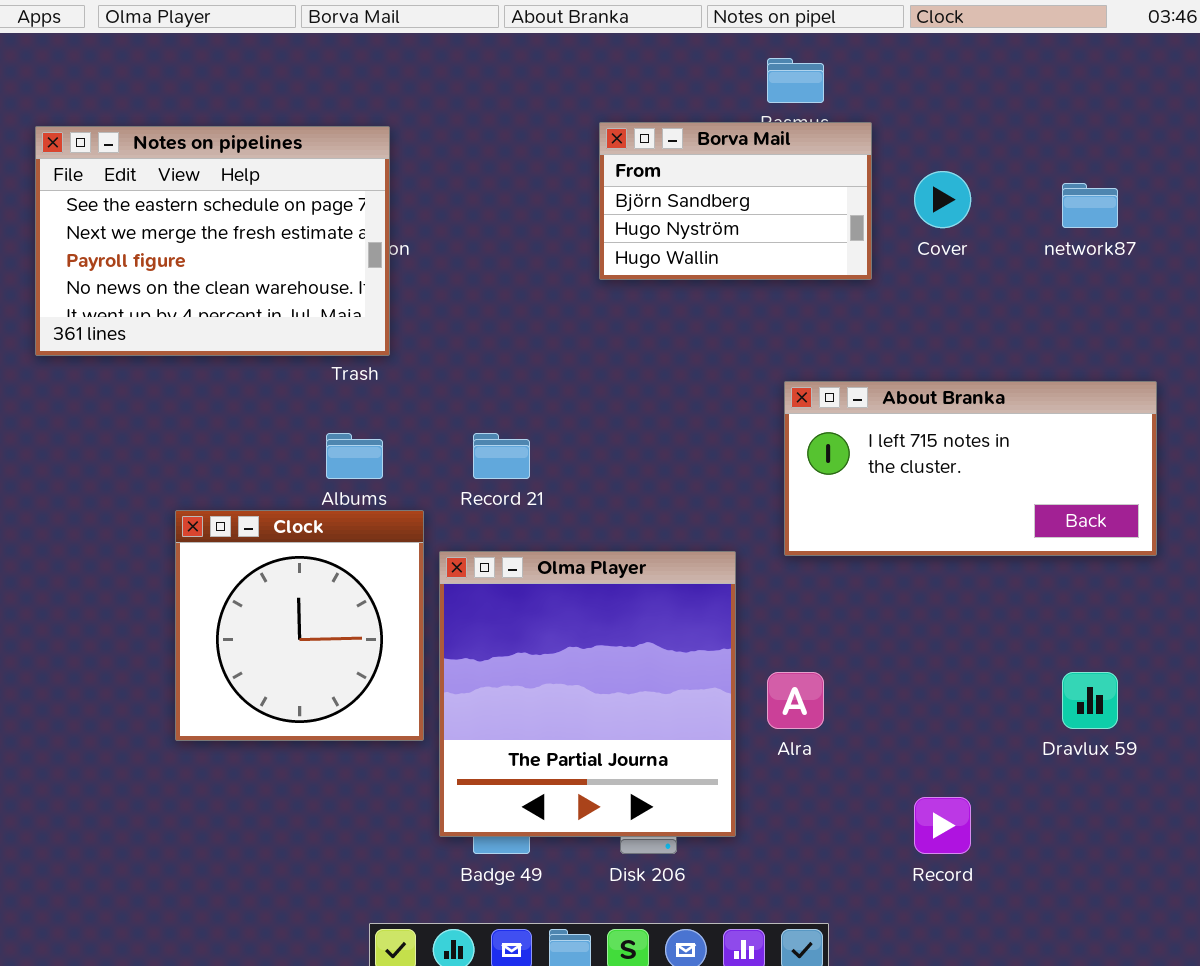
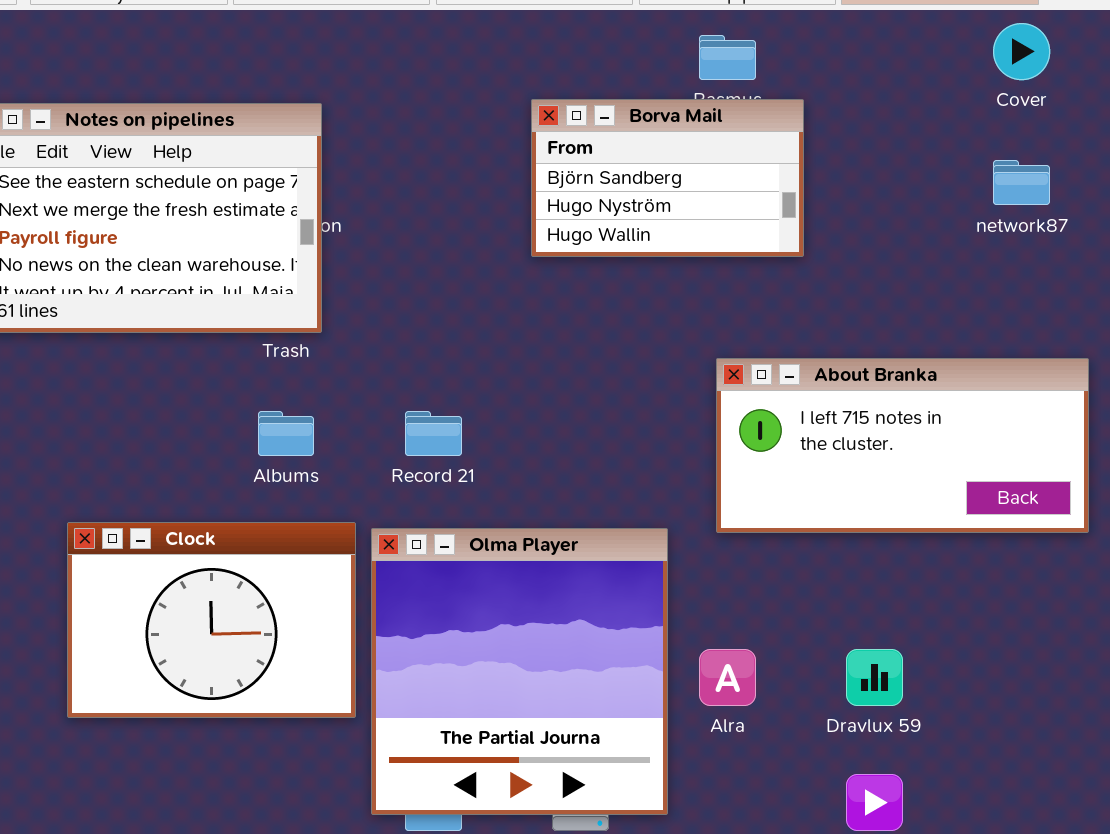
Cover: [914,171,971,228] -> [993,23,1050,80], moved
Clock: [175,510,424,741] -> [67,522,356,718], resized
Dravlux 59: [1062,672,1118,729] -> [846,649,903,706], moved

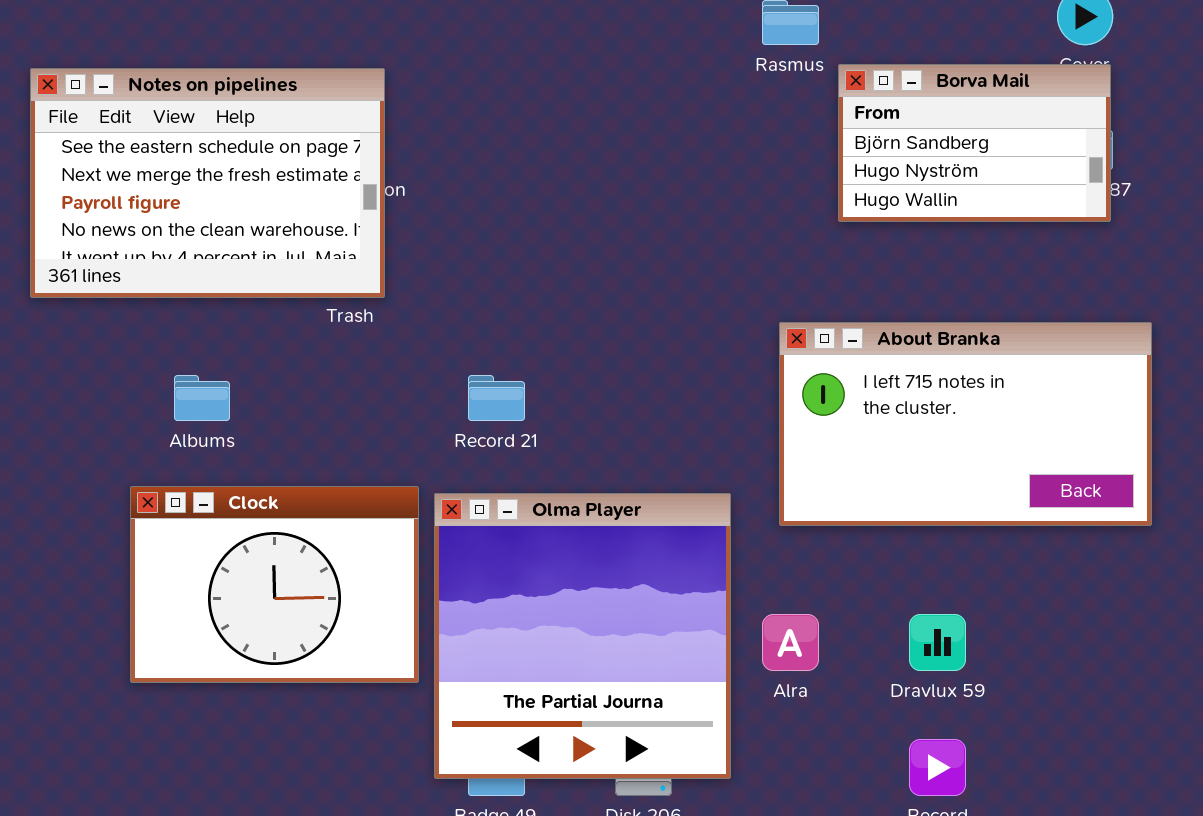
Borva Mail: [531,99,804,257] -> [838,64,1111,222], moved
About Branka: [716,358,1089,533] -> [779,322,1152,526], resized
Albums: [258,411,314,456] -> [174,375,230,421], moved

